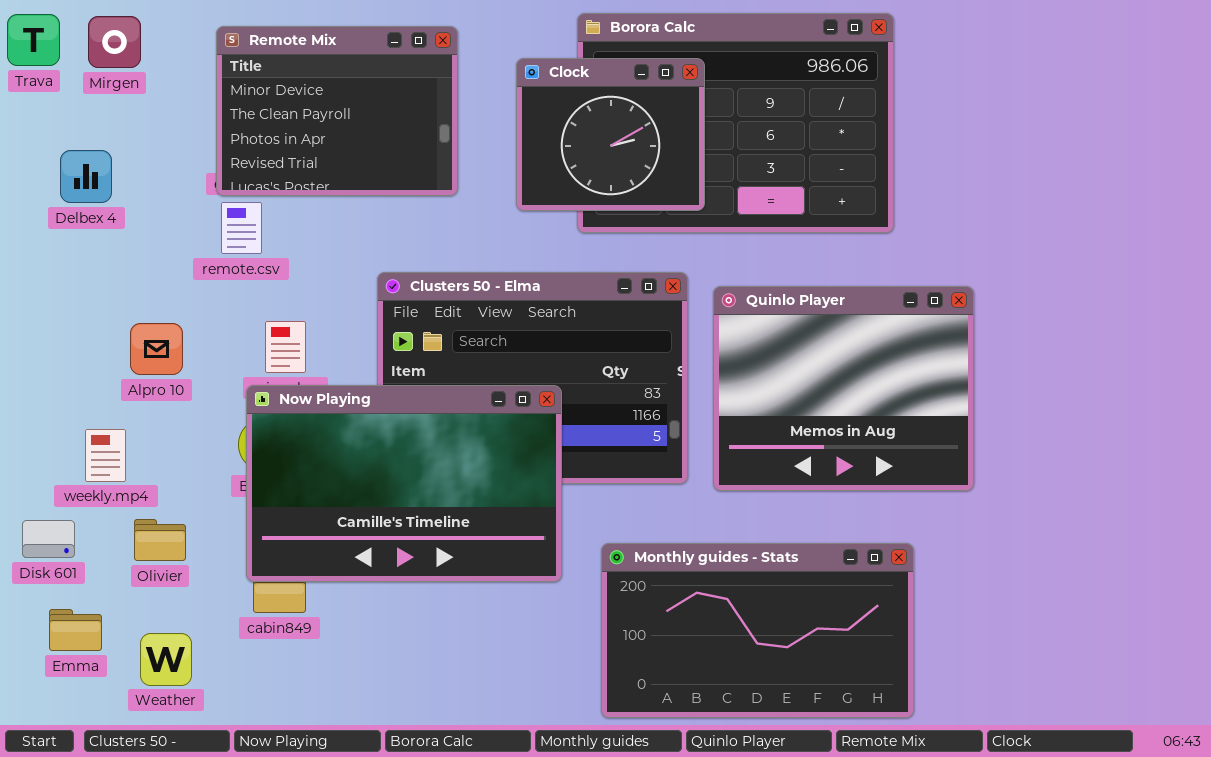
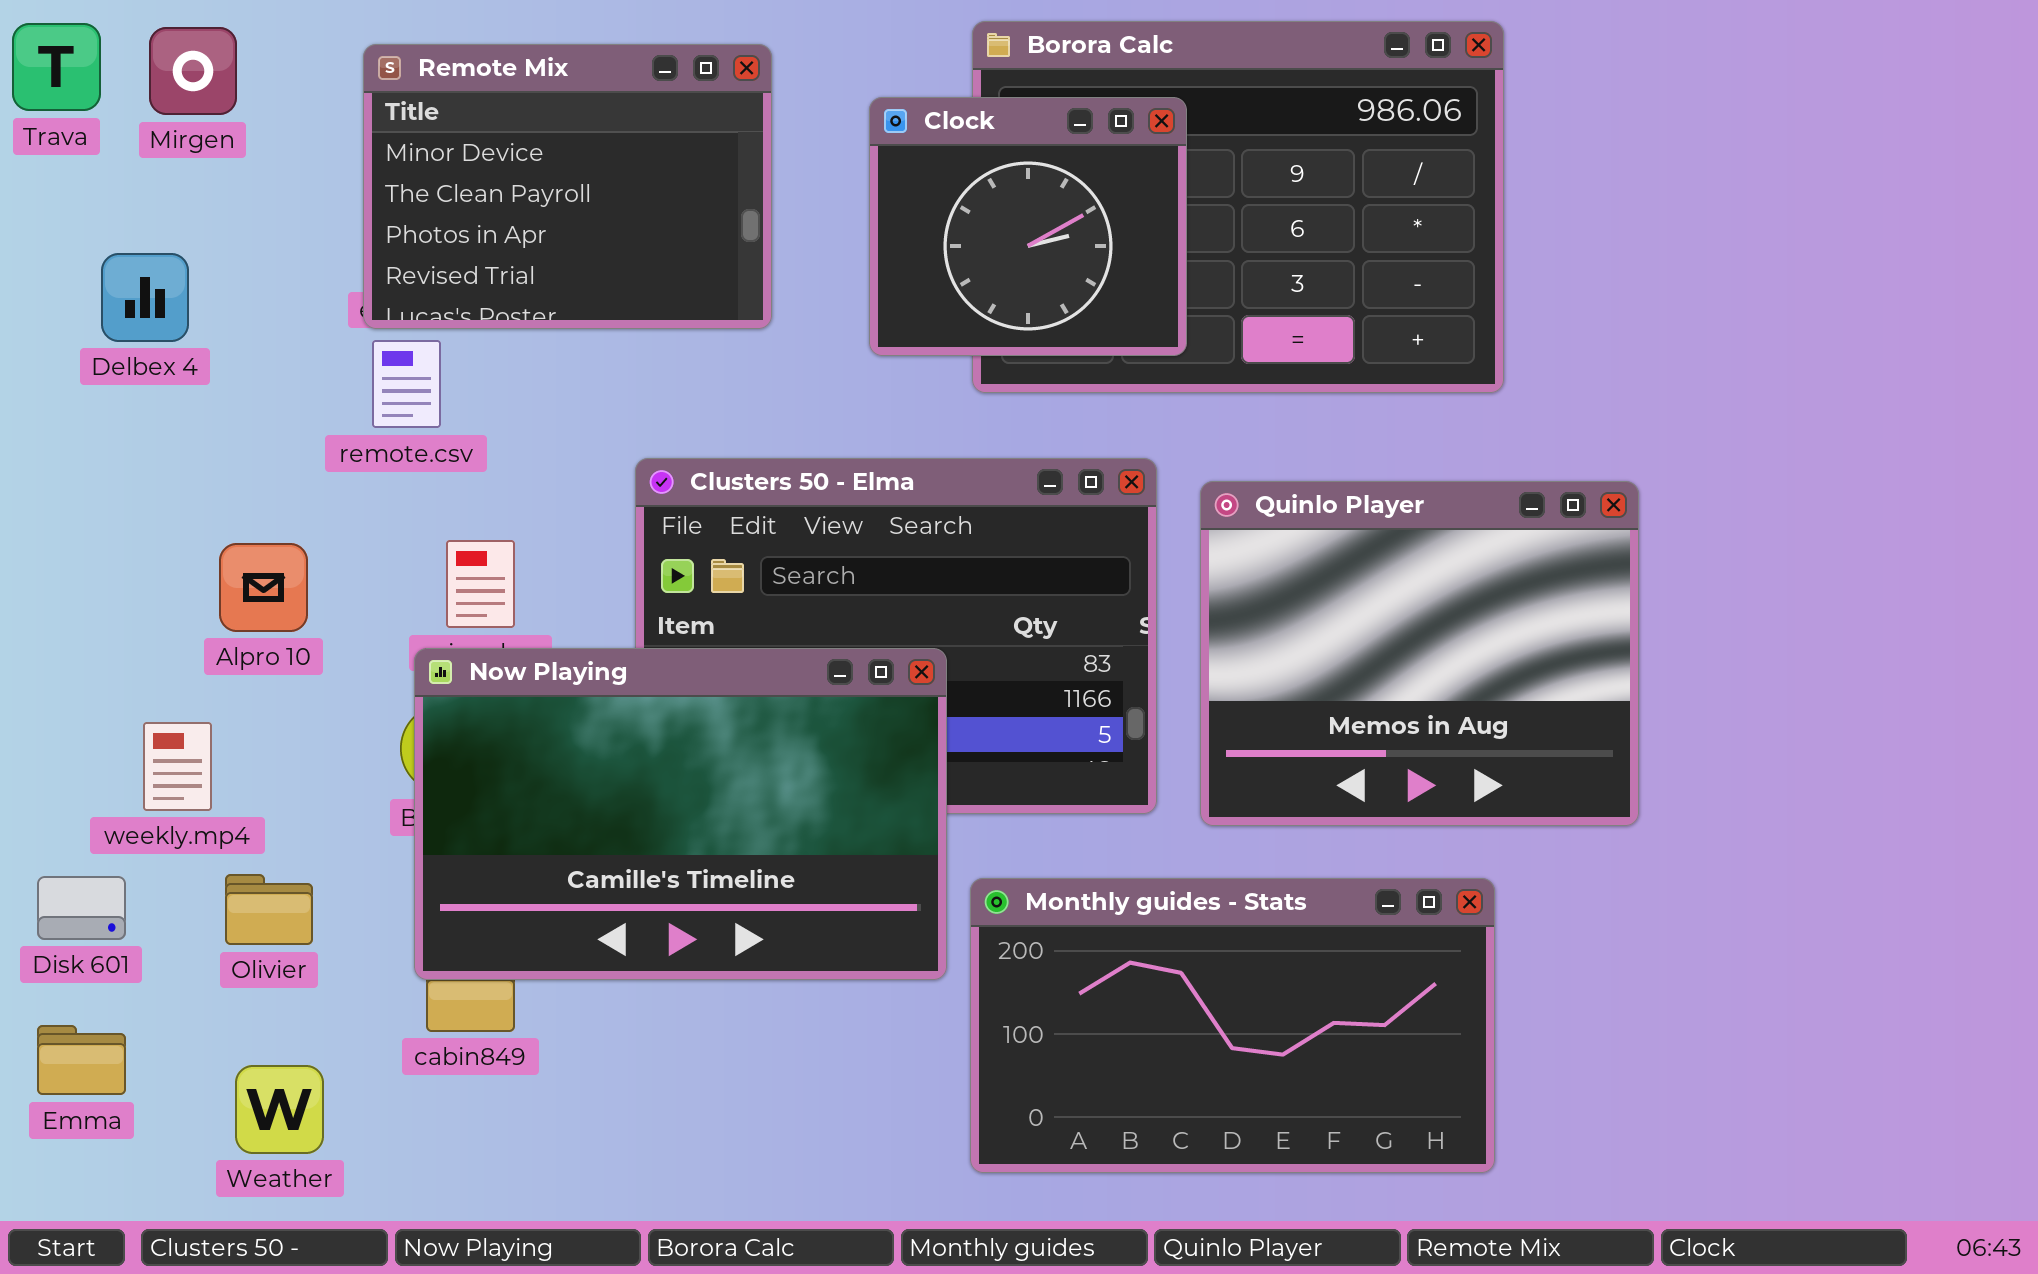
Monthly guides - Stats: [601,543,914,718] -> [970,878,1495,1173], moved
Emma: [49,609,102,651] -> [37,1025,126,1095], moved

